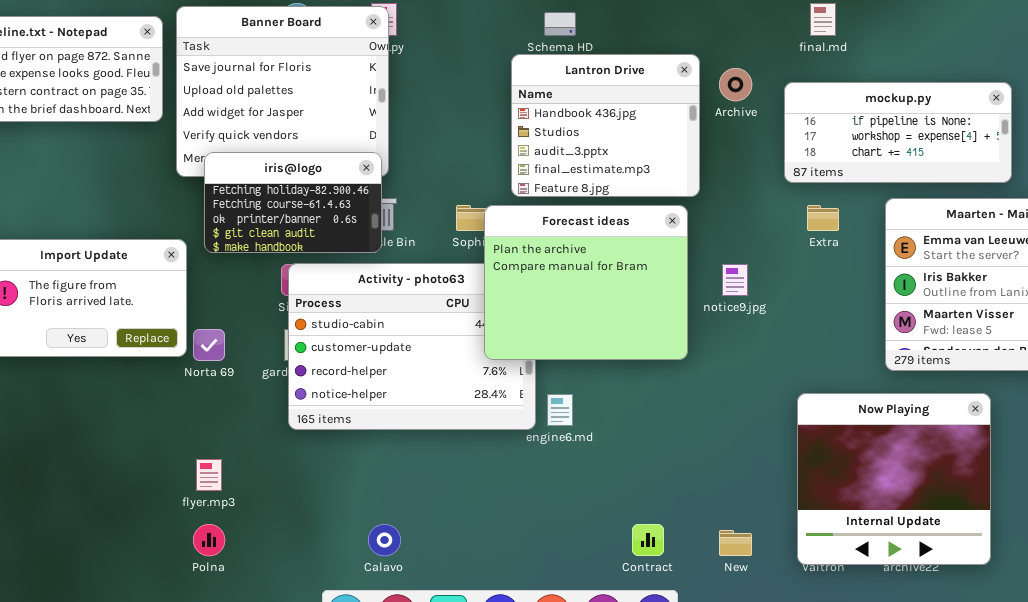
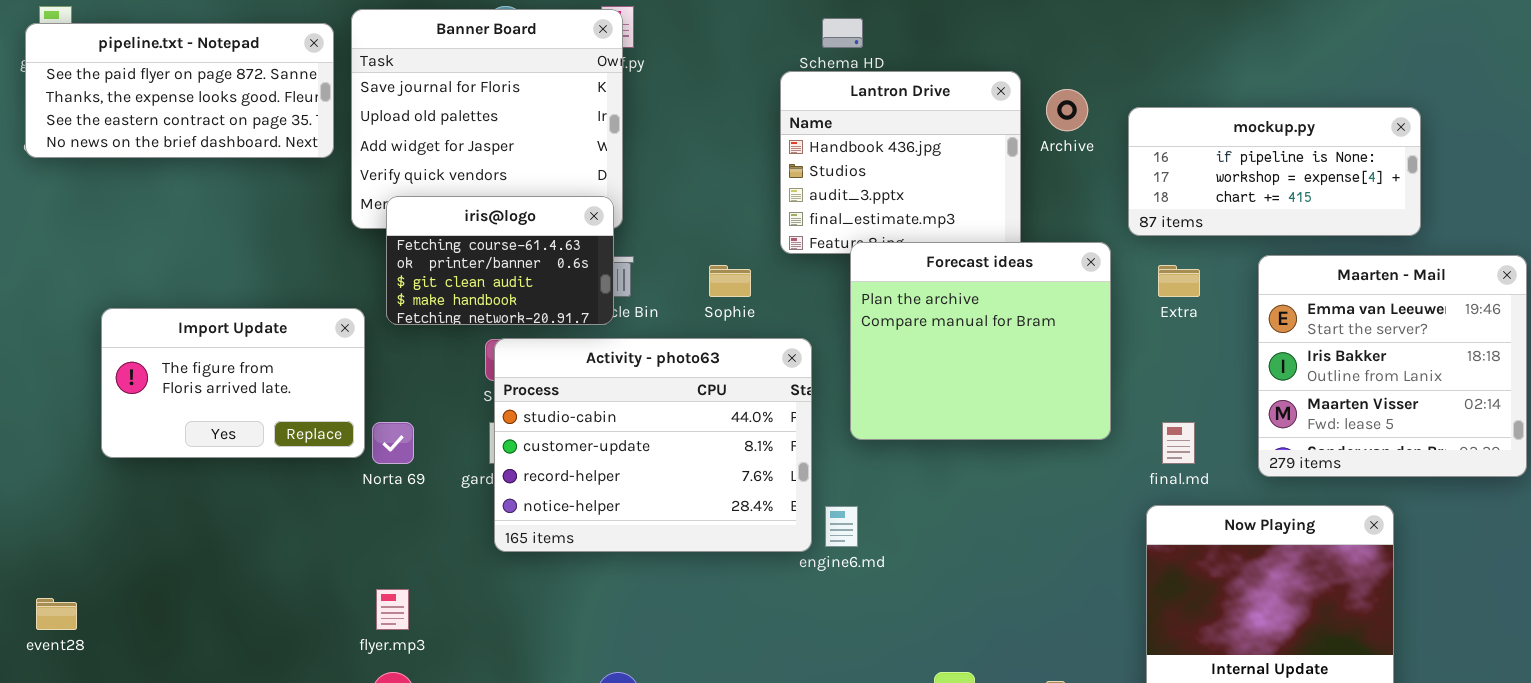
final.md: [810,3,836,36] -> [1162,422,1195,464], moved
iris@logo: [204,152,382,253] -> [386,196,614,325], scrolled down 1 row
Forecast ideas: [484,205,688,360] -> [850,242,1111,440], moved

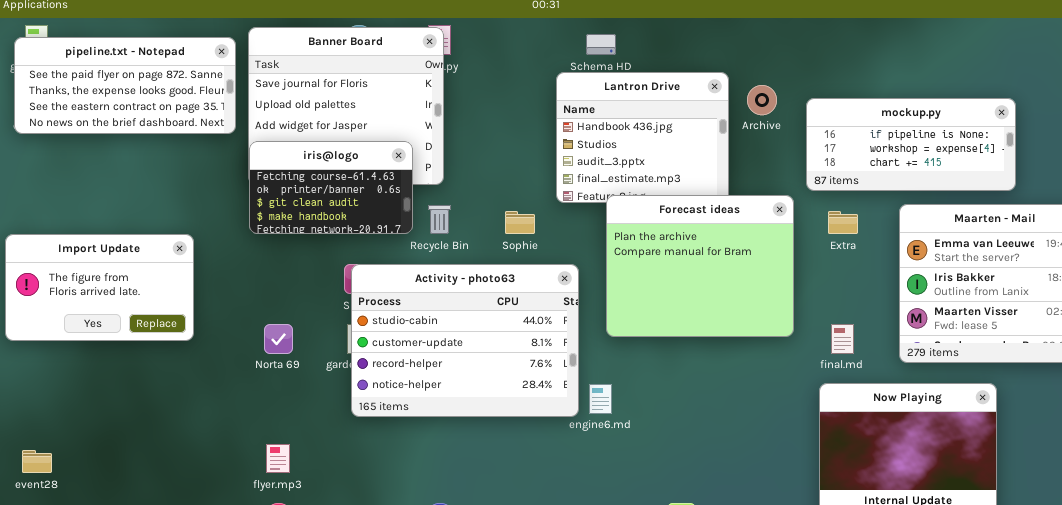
iris@logo: [386,196,614,325] -> [249,141,413,234], moved
Import Update: [101,308,365,458] -> [5,234,194,341], moved

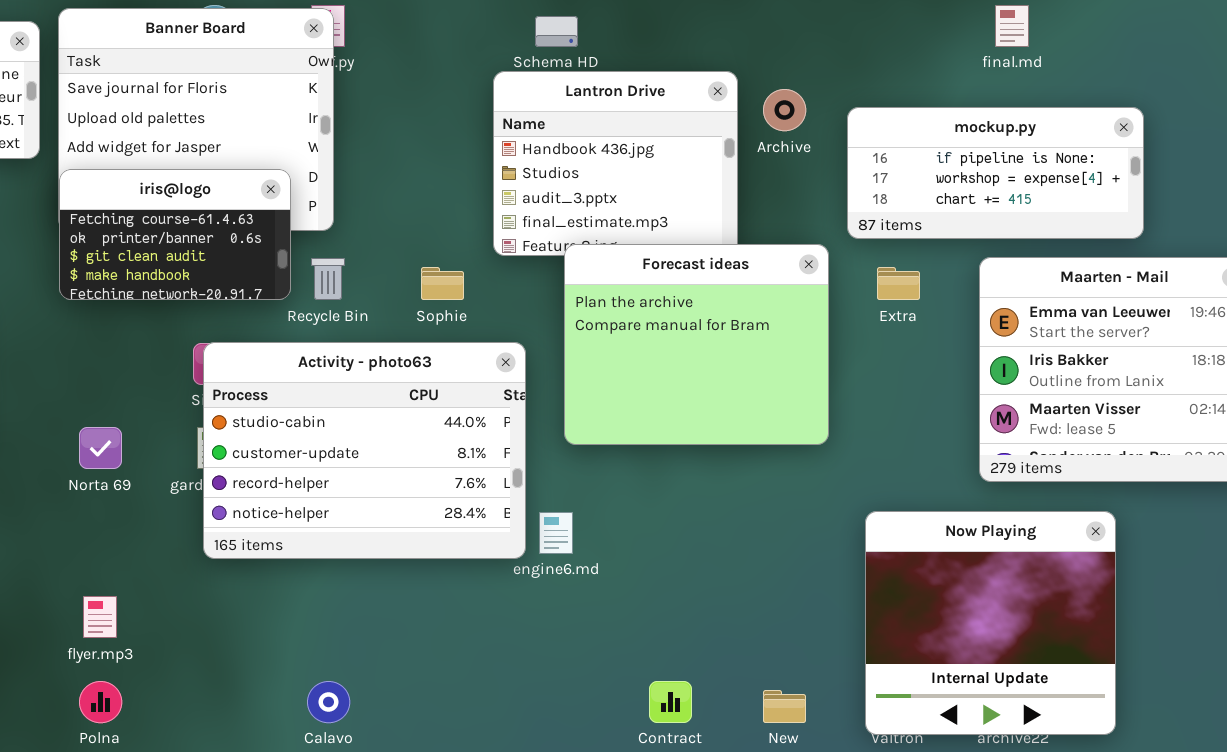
final.md: [831,324,854,354] -> [995,5,1029,47], moved

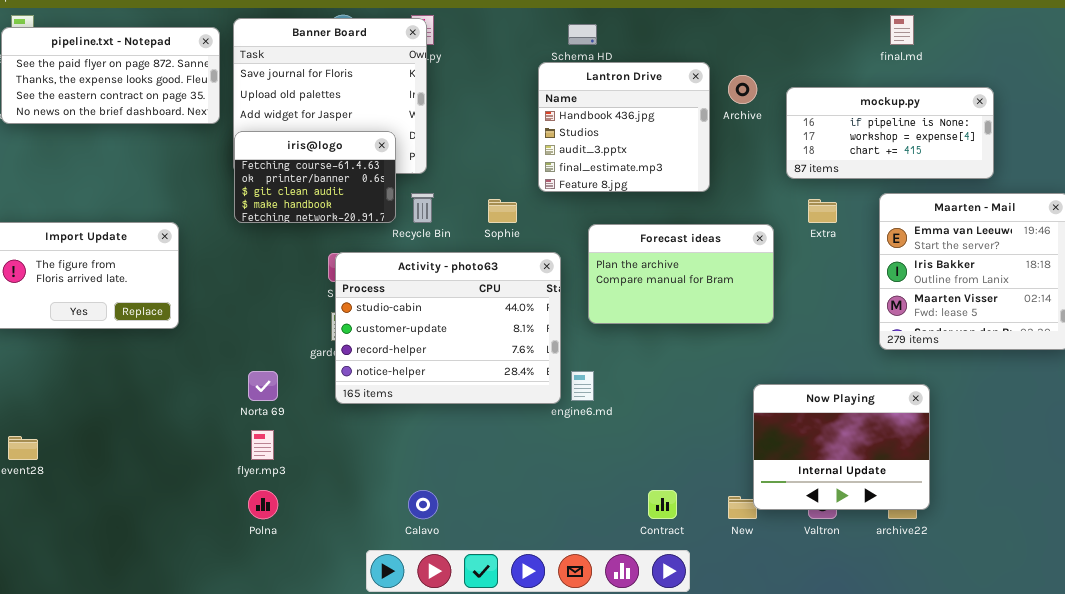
Forecast ideas: [564,244,829,445] -> [588,224,774,324], resized
Norta 69: [79,427,122,469] -> [248,371,278,401], moved
Now Playing: [865,511,1116,735] -> [753,384,930,510], moved, resized

